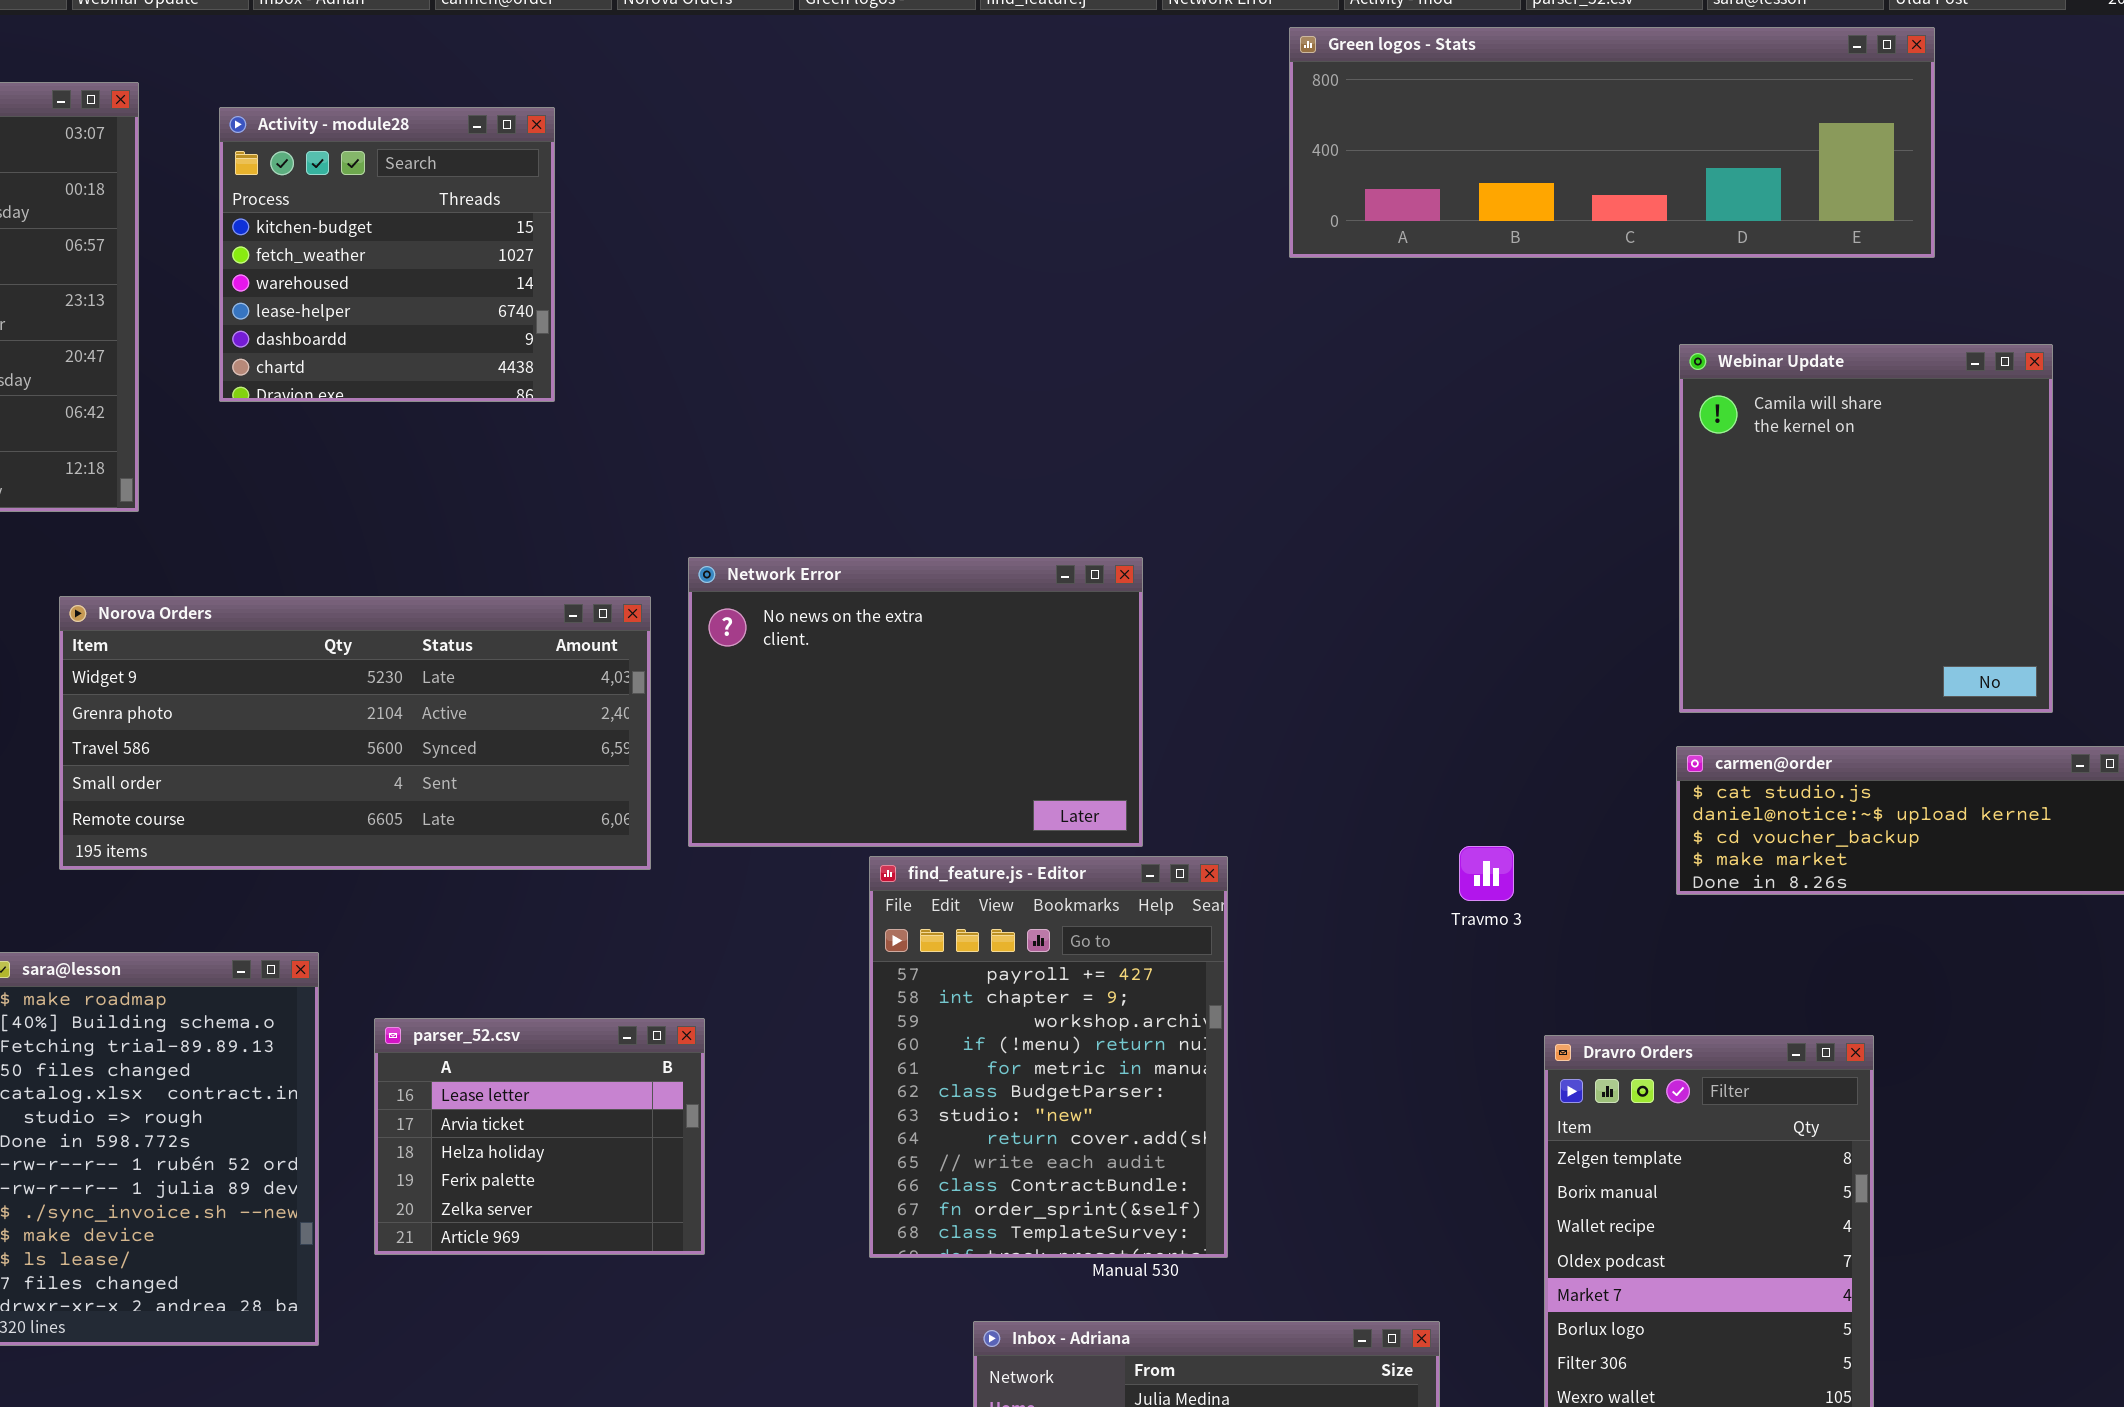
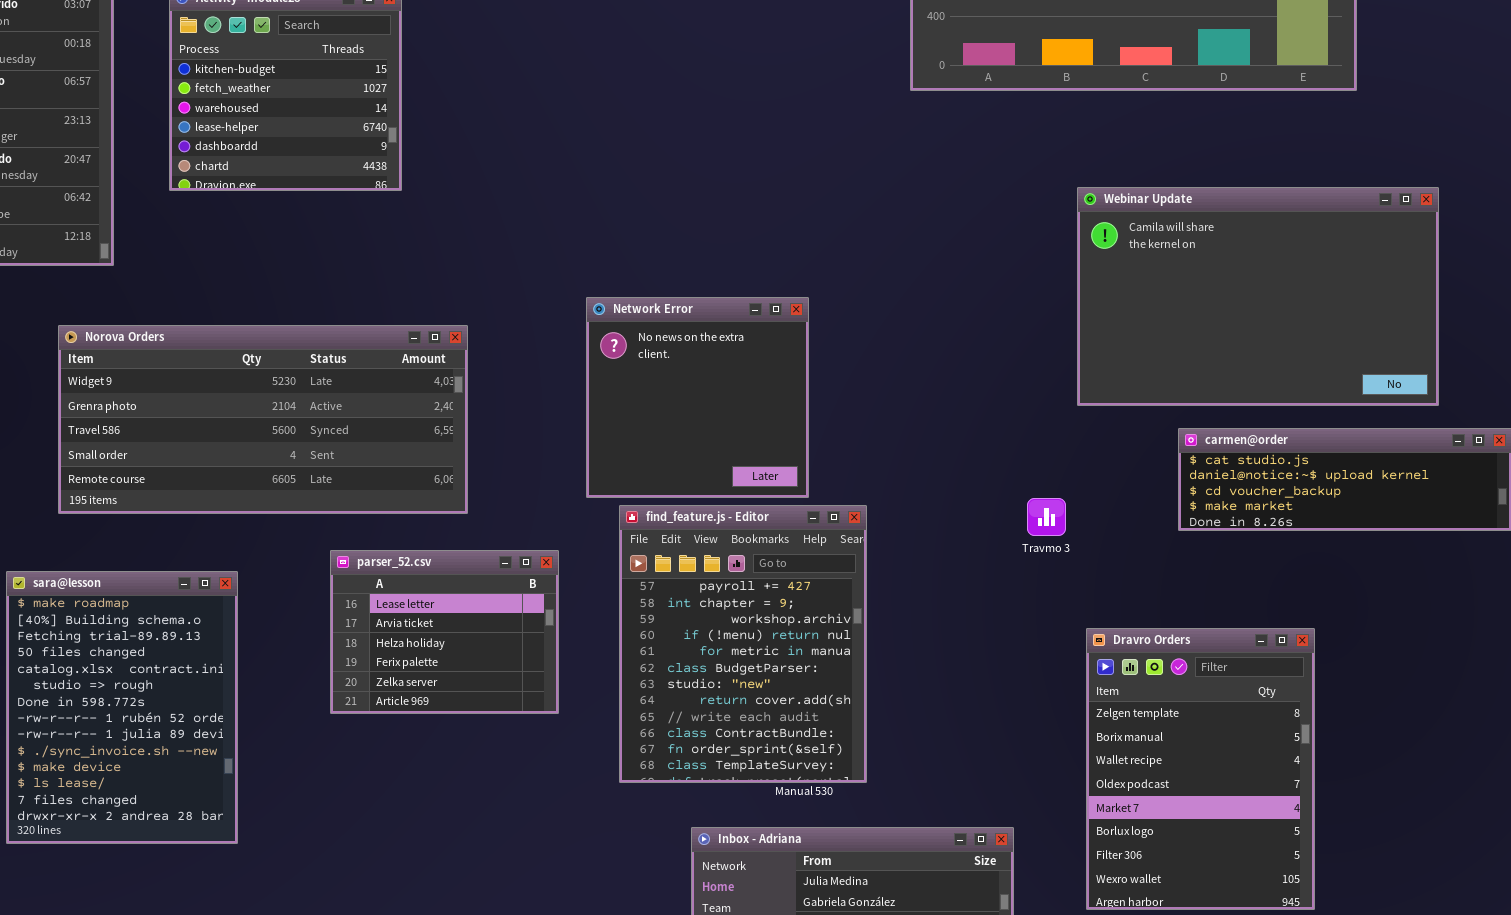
Webinar Update: [1679,344,2053,713] -> [1077,187,1439,406], resized
Network Error: [688,557,1143,847] -> [586,297,809,498], resized
parser_52.csv: [374,1018,705,1255] -> [330,550,559,714], moved

